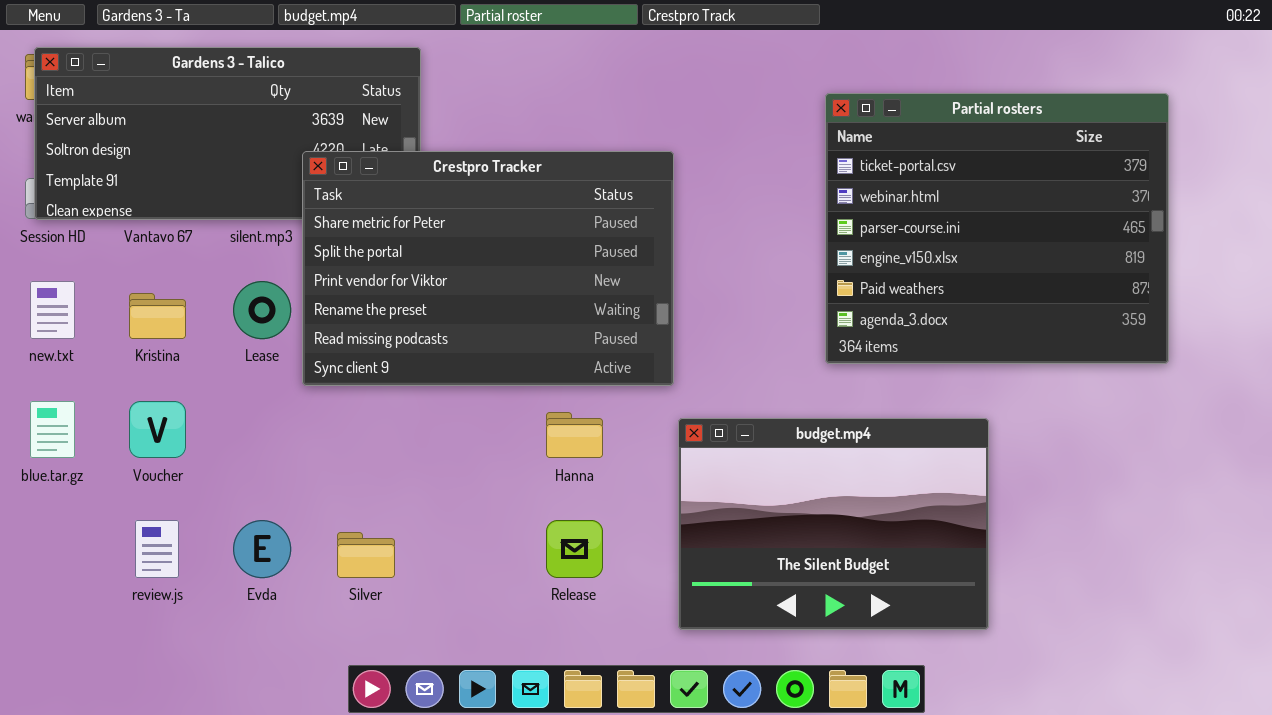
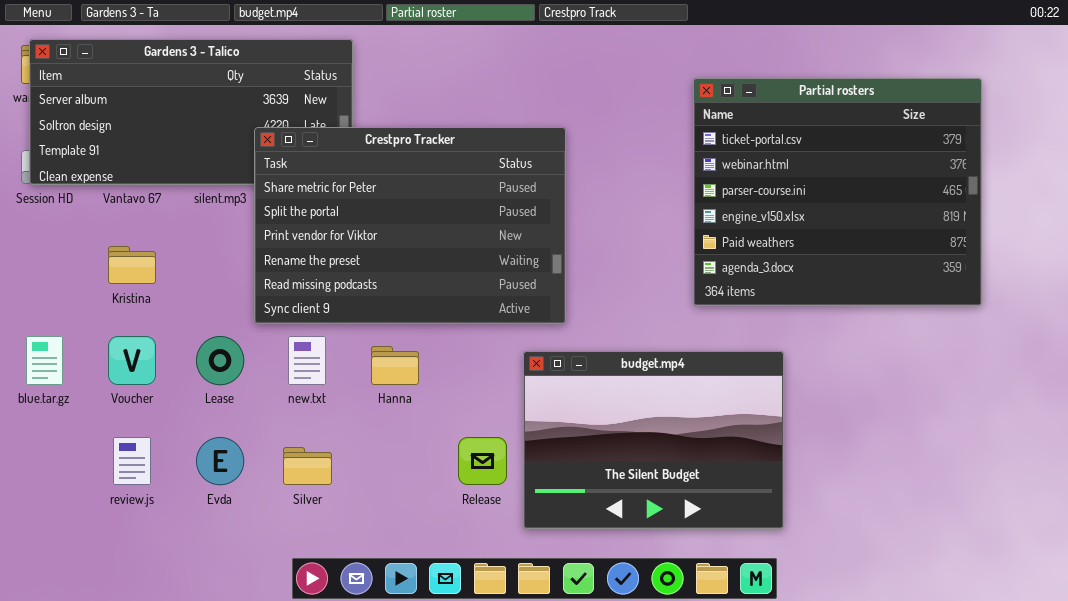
new.txt: [30,281,75,339] -> [288,336,326,385], moved
Lease: [233,281,291,339] -> [196,336,244,385], moved
Hanna: [546,412,603,458] -> [371,346,419,385], moved
budget.mp4: [678,418,989,630] -> [523,351,784,529], moved

